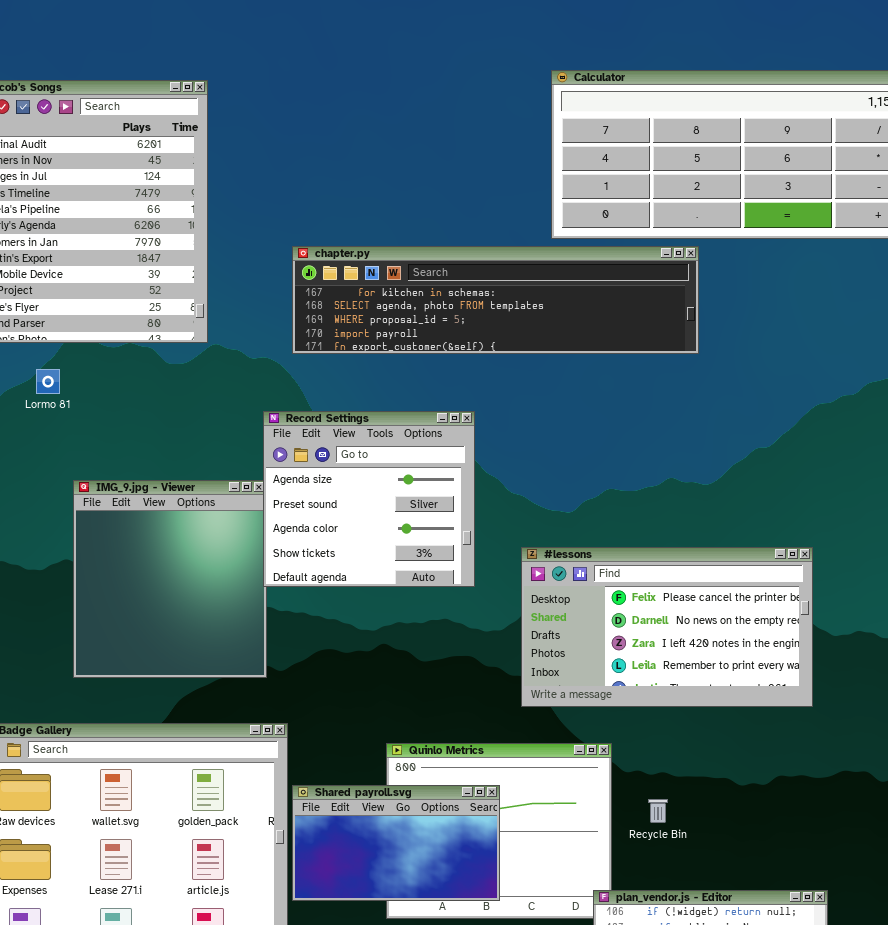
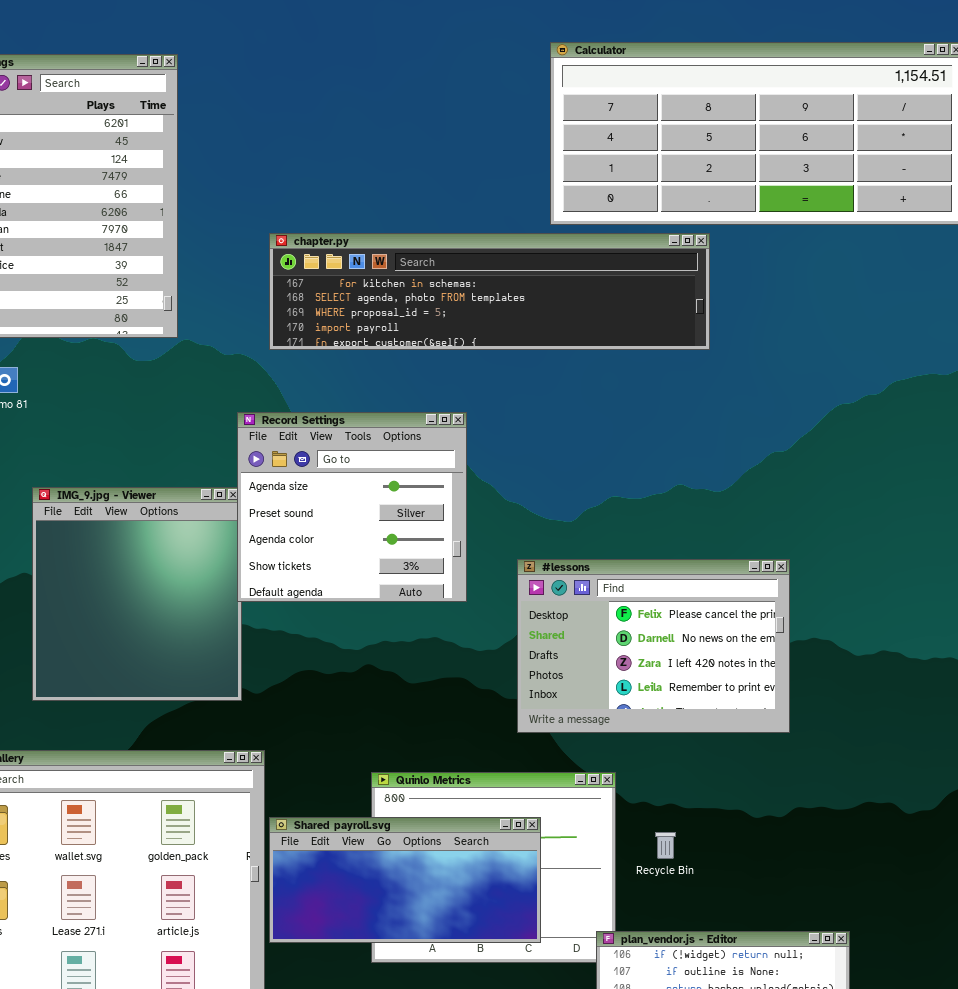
#lessons: [521,547,813,707] -> [517,559,790,733], resized
Shared payroll.svg: [292,785,500,901] -> [269,817,541,943], resized

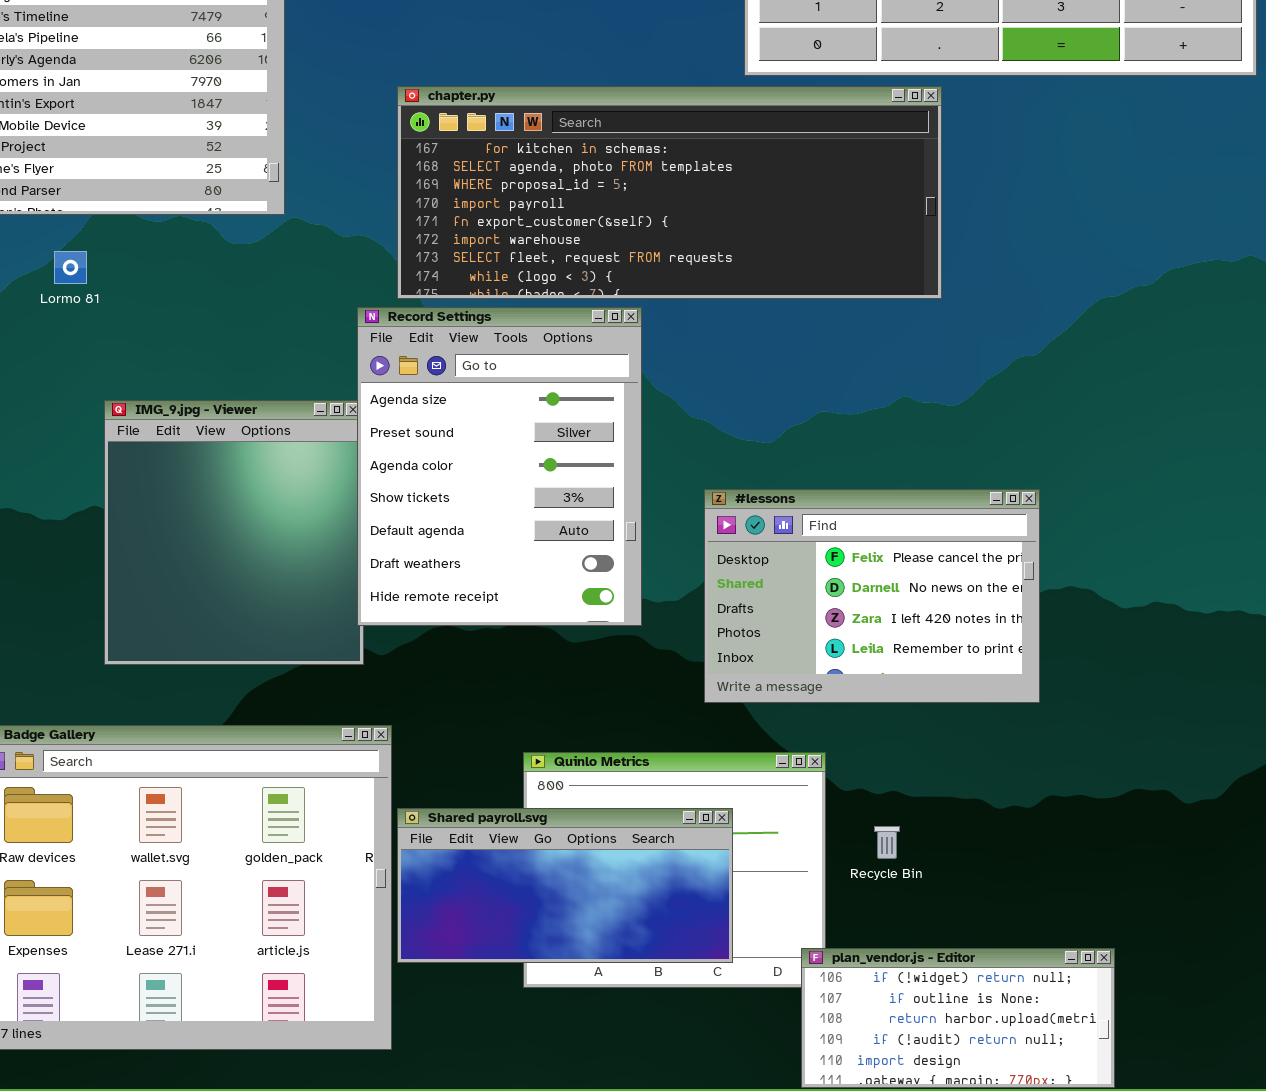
chapter.py: [269,233,710,350] -> [397,86,942,299], resized
Record Settings: [237,412,467,602] -> [357,307,642,626], resized

